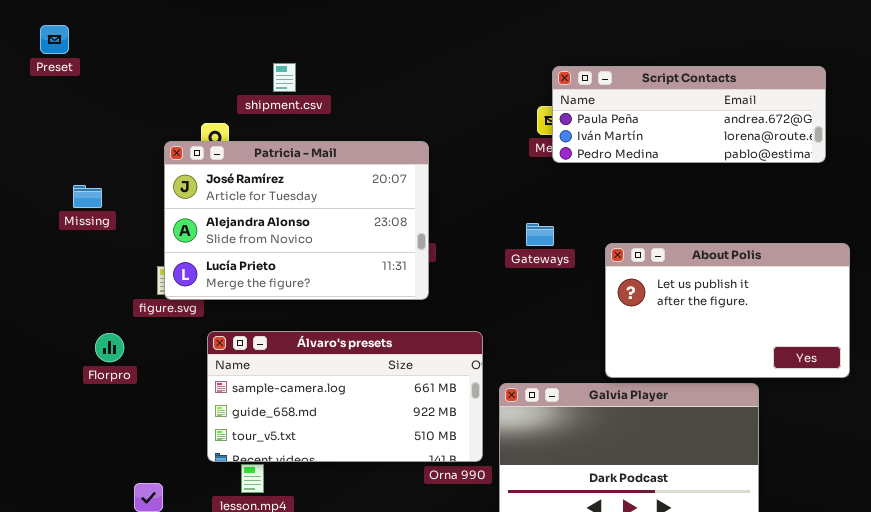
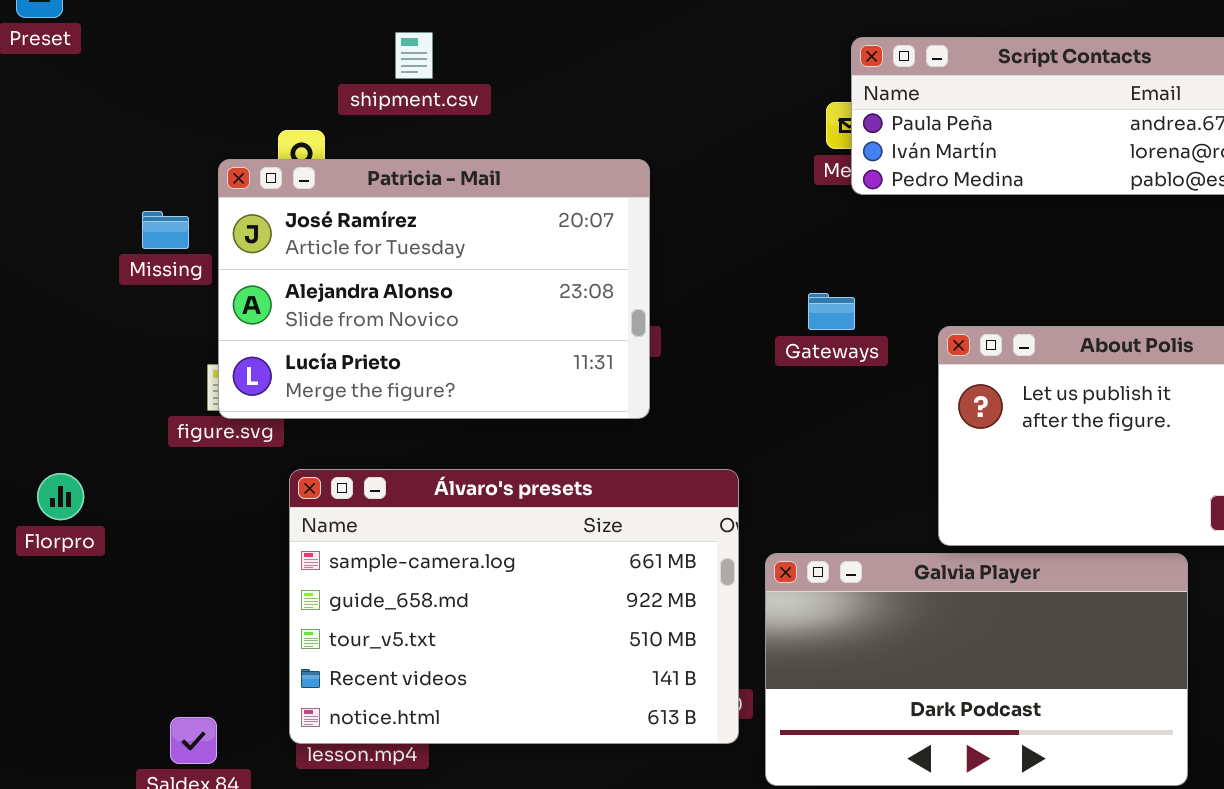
Missing: [73,185,102,208] -> [142,211,189,249], moved
Álvaro's presets: [207,331,483,462] -> [289,469,739,744], resized
Florpro: [95,333,124,362] -> [37,473,84,520], moved

